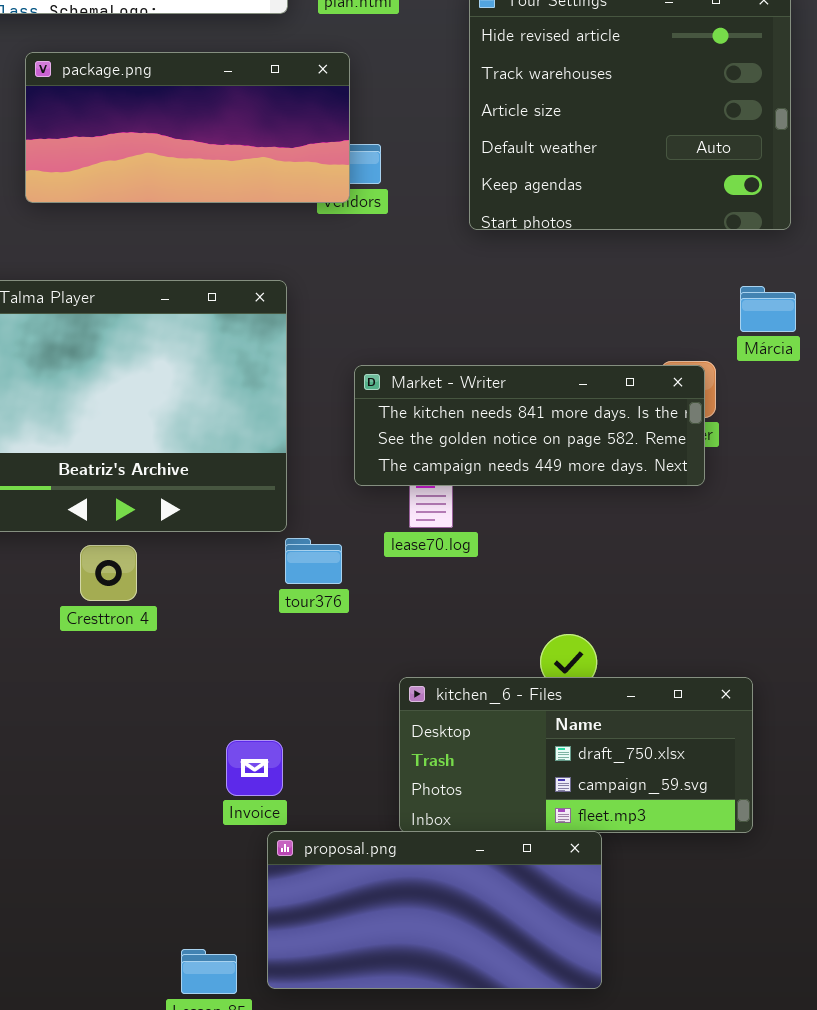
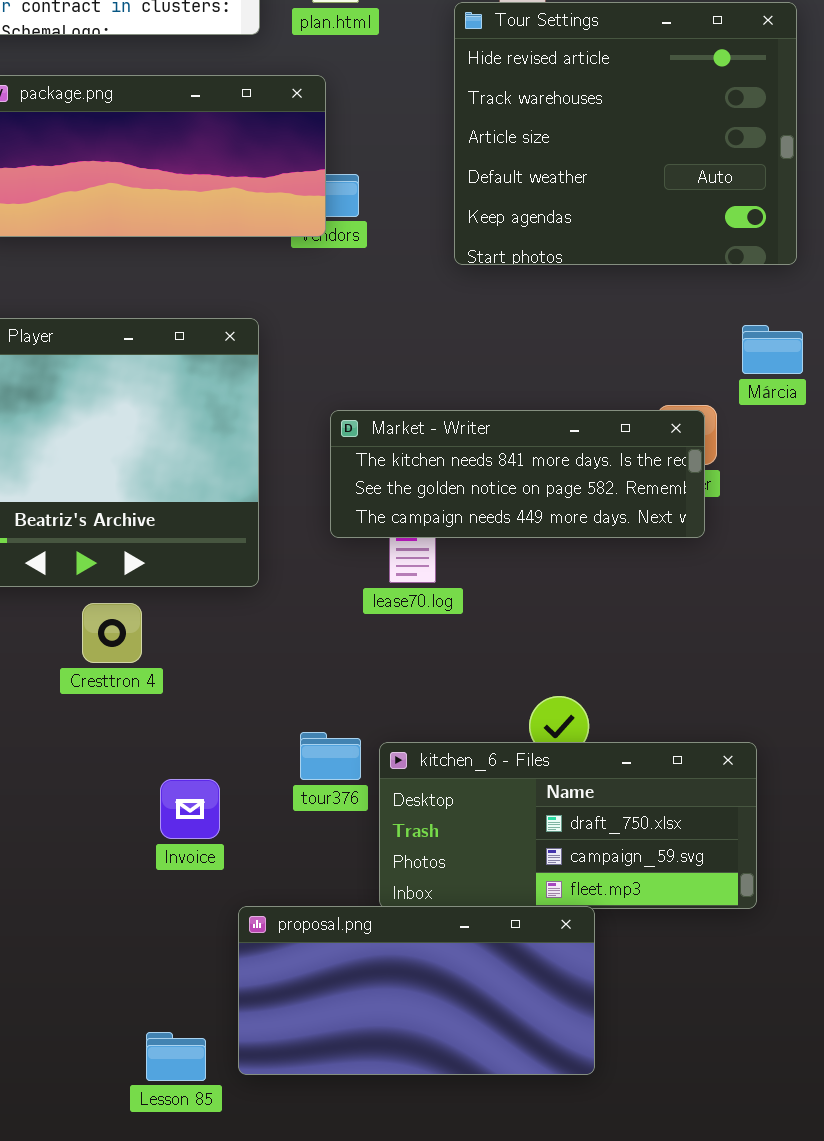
tour376: [285,538,342,584] -> [300,732,361,780], moved
Cresttron 4: [80,545,137,601] -> [82,603,142,663], moved
Invoice: [226,740,283,796] -> [160,779,220,839], moved

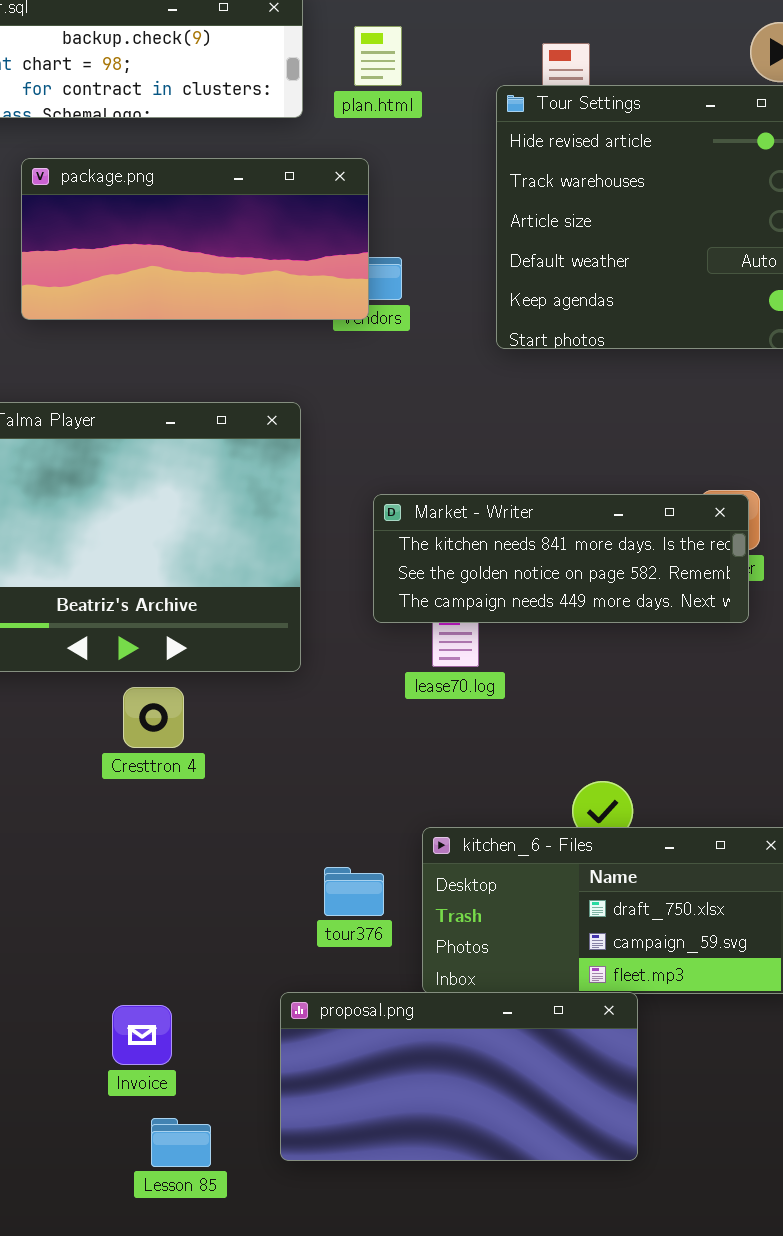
tour376: [300,732,361,780] -> [324,867,384,916], moved
Invoice: [160,779,220,839] -> [112,1005,172,1065], moved
Lesson 85: [146,1032,206,1081] -> [151,1118,211,1167], moved

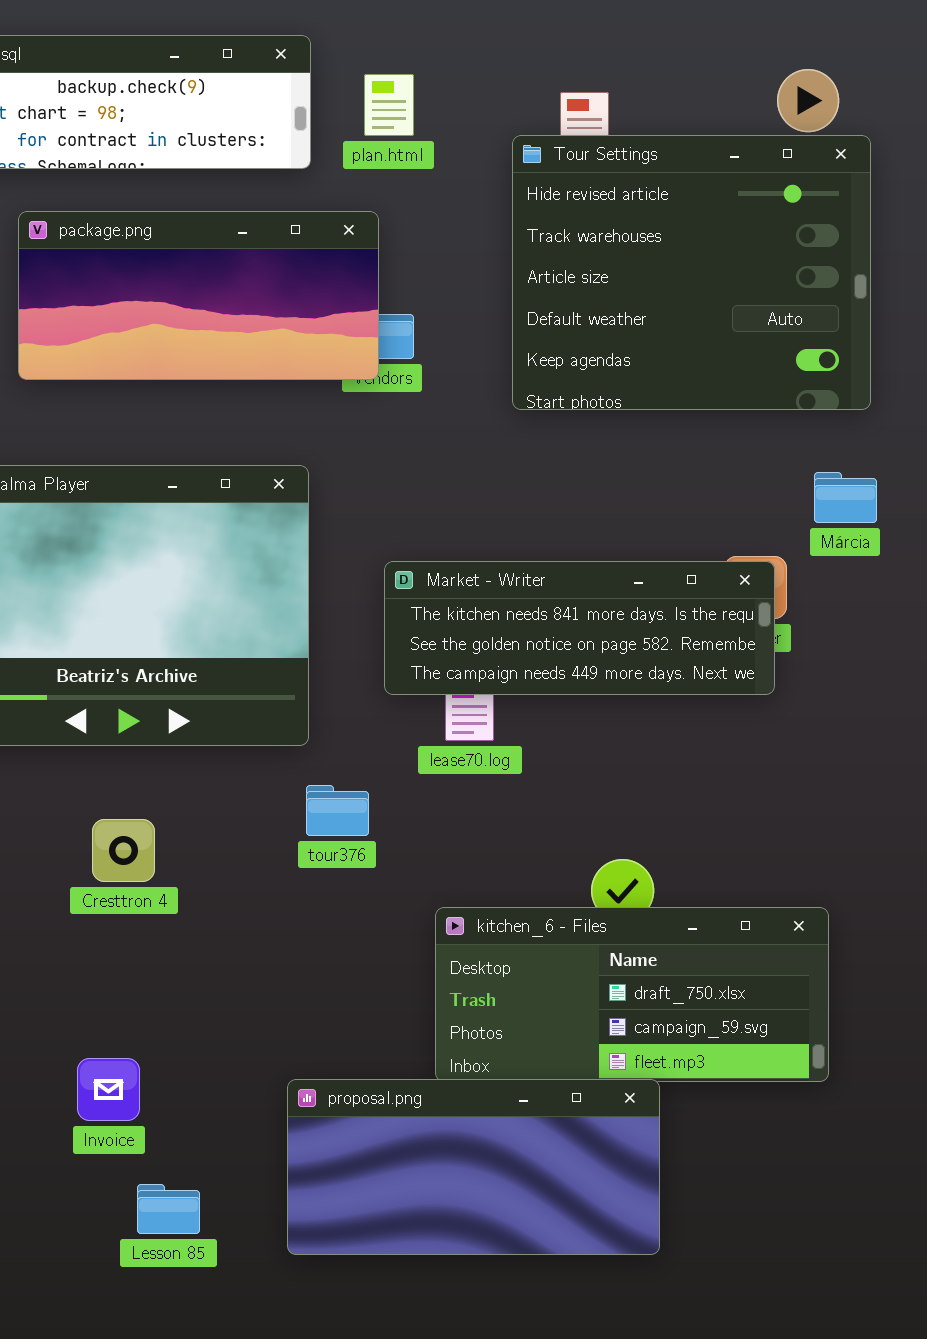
Cresttron 4: [123,687,184,748] -> [92,819,155,882], moved
tour376: [324,867,384,916] -> [306,785,369,836], moved
Invoice: [112,1005,172,1065] -> [77,1058,140,1121], moved
Lesson 85: [151,1118,211,1167] -> [137,1184,200,1234], moved

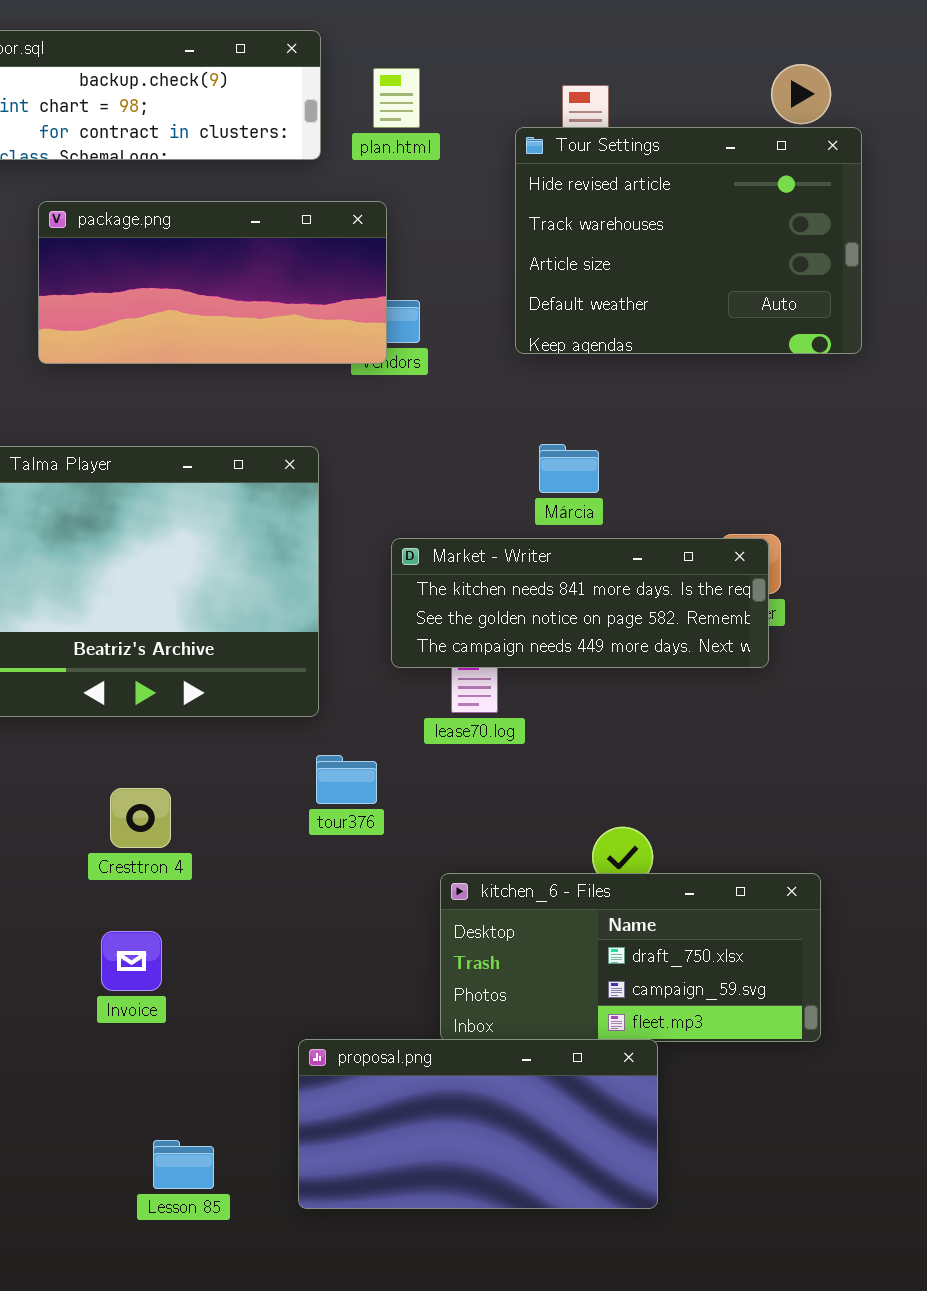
Tour Settings: [512,135,871,410] -> [515,127,862,354], resized
Márcia: [814,472,877,523] -> [539,444,599,493], moved
Invoice: [77,1058,140,1121] -> [101,931,162,991], moved

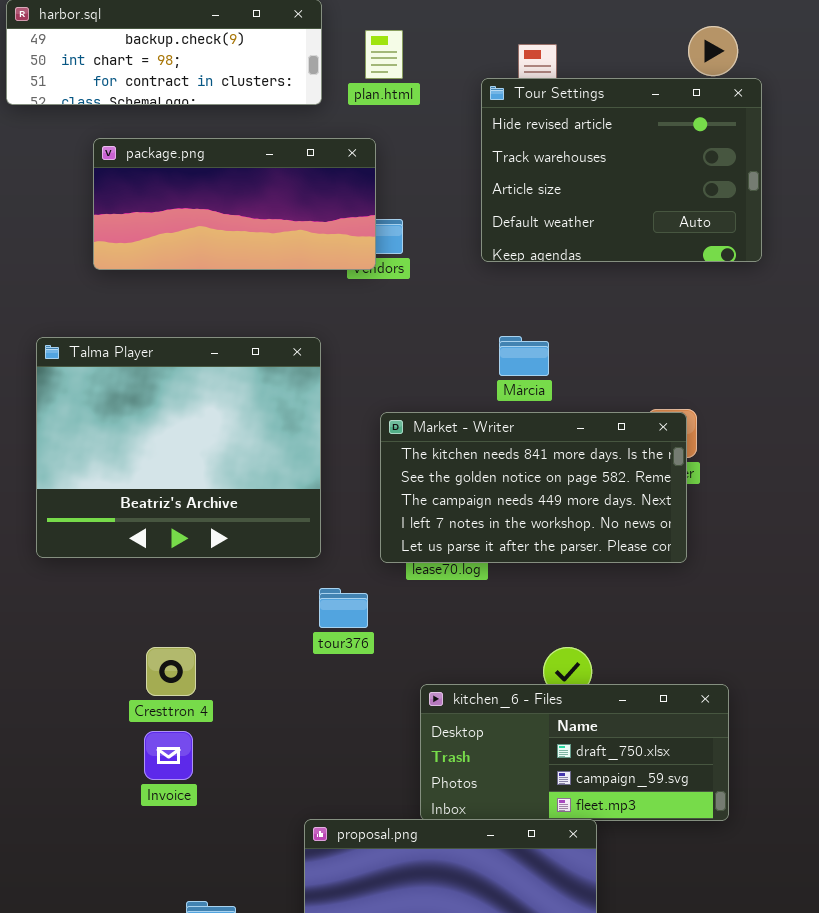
Market - Writer: [391,538,769,668] -> [380,412,687,563], resized
Cresttron 4: [110,788,171,848] -> [146,647,196,696], moved

